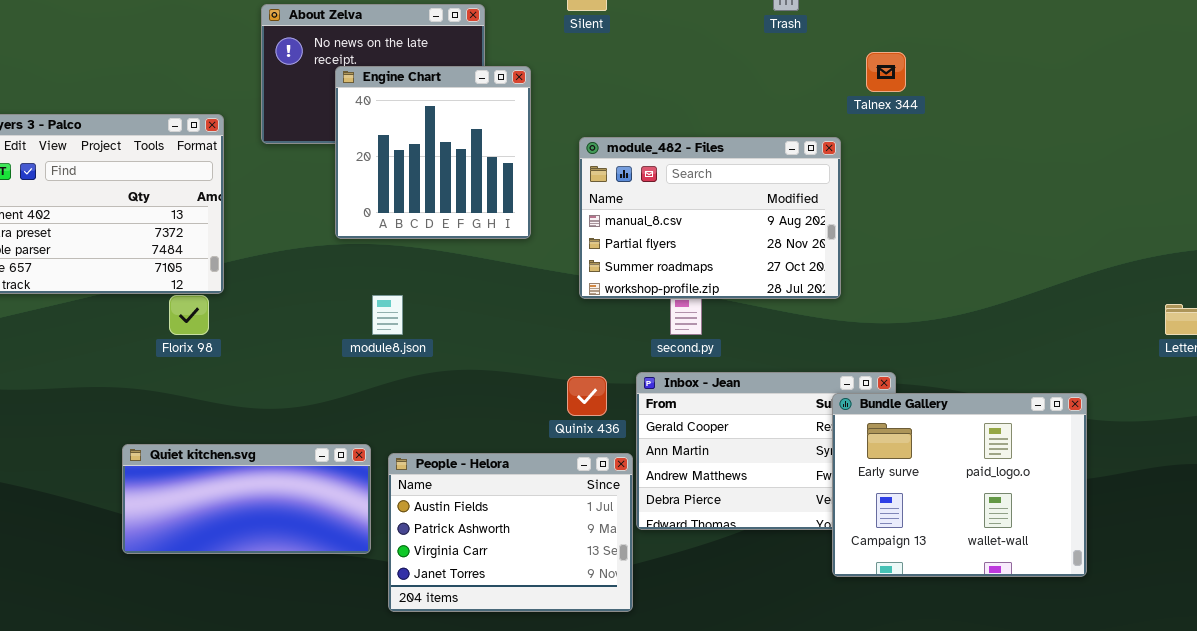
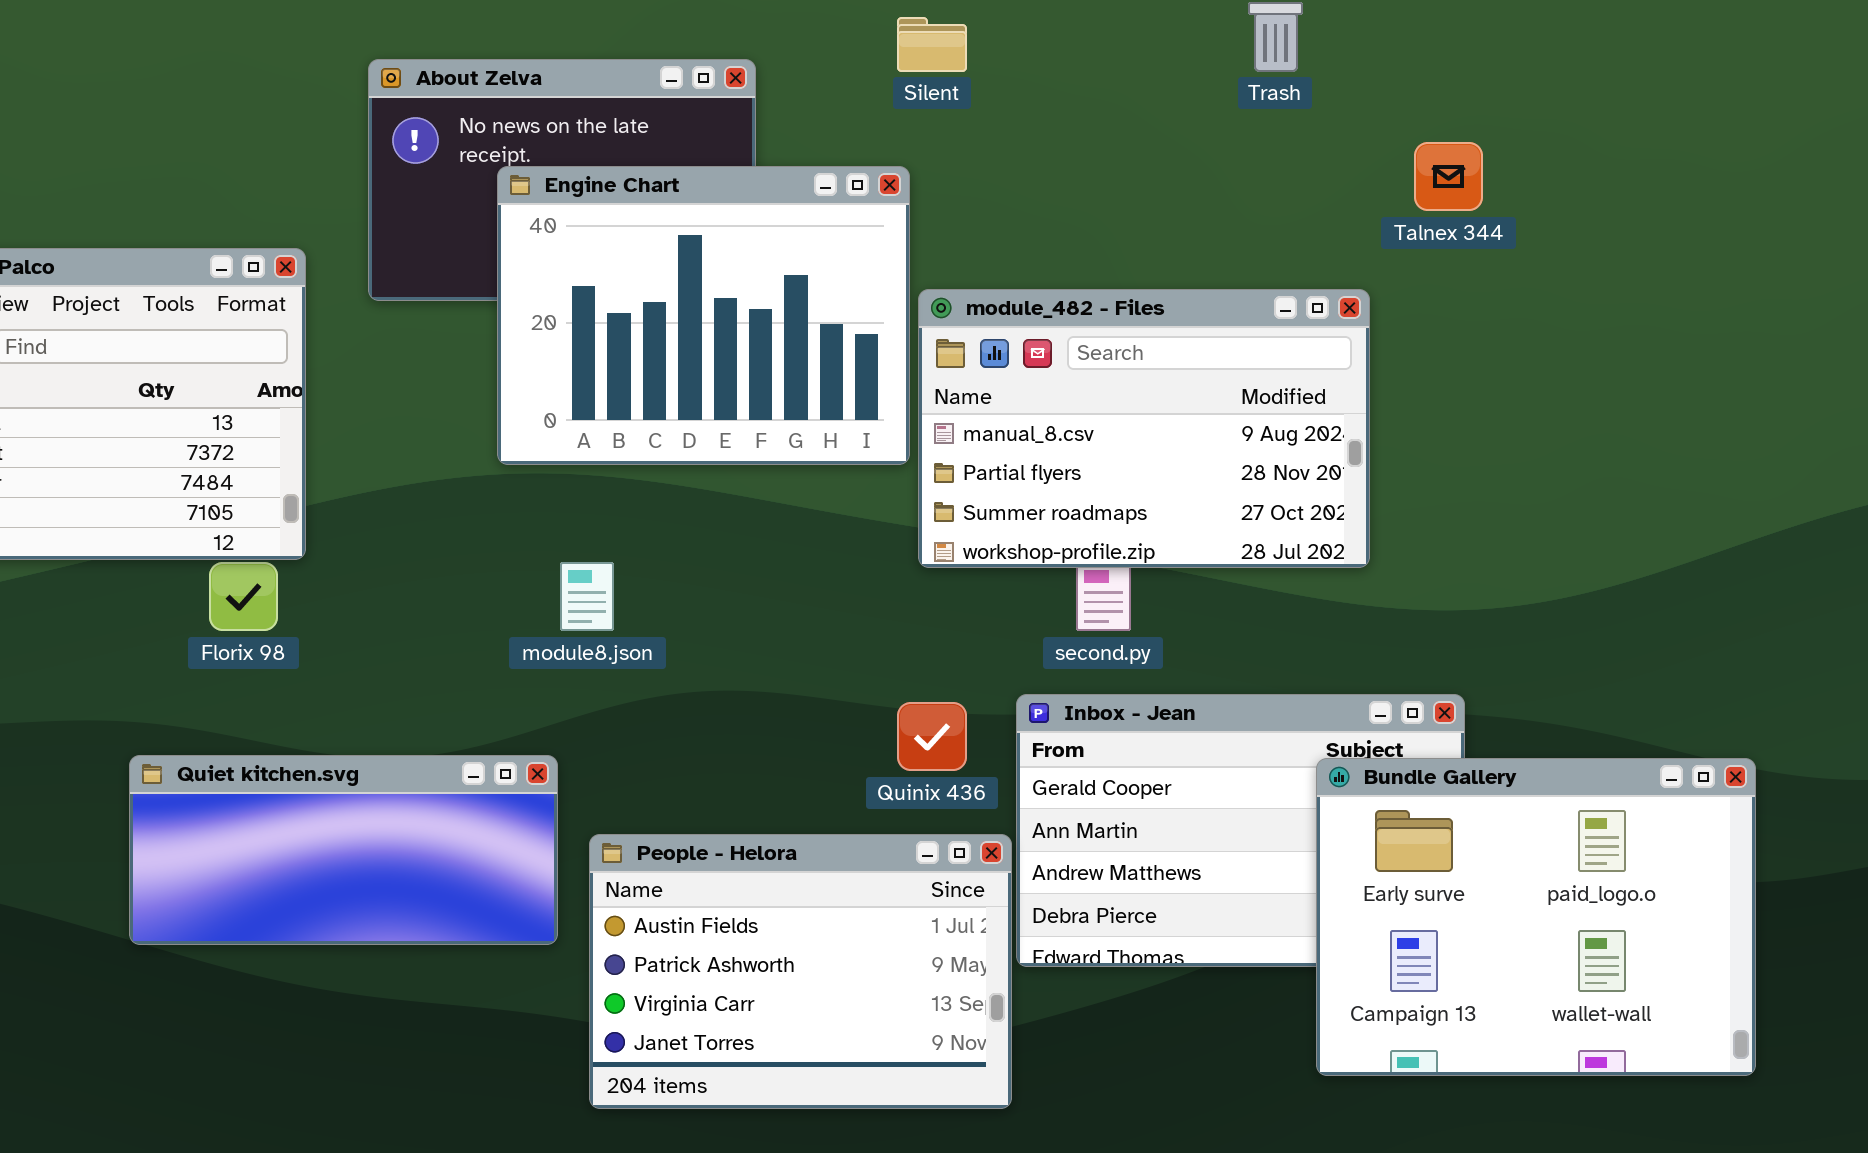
Engine Chart: [335,66,531,239] -> [497,166,910,465], resized
Bundle Gallery: [832,393,1087,577] -> [1316,758,1756,1076], moved
Quiet kitchen.svg: [122,444,371,554] -> [129,755,558,945], moved

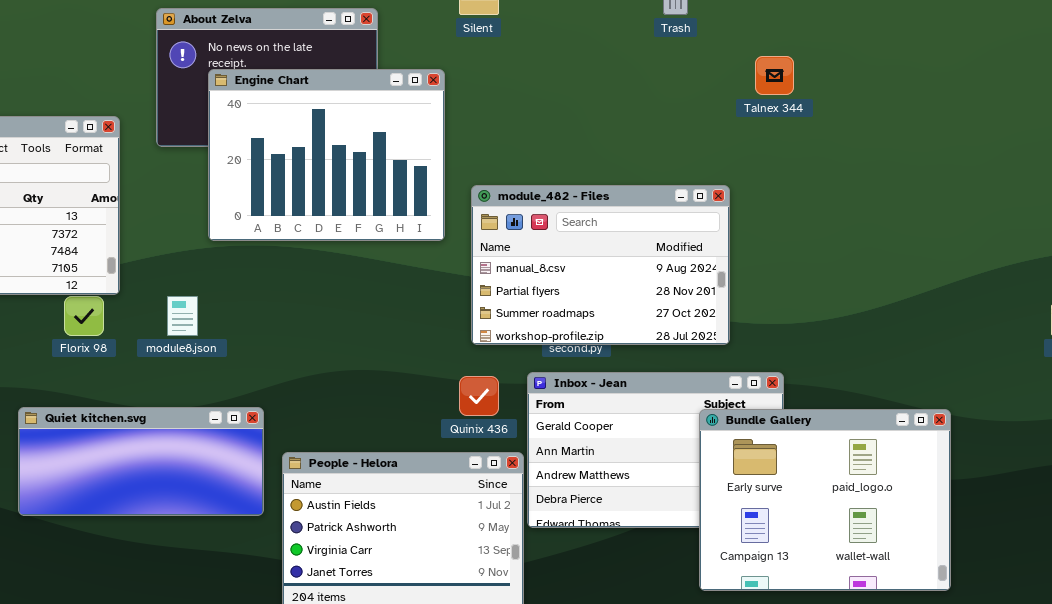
Engine Chart: [497,166,910,465] -> [208,69,445,241], moved
module_482 - Files: [918,289,1370,568] -> [471,185,730,345], moved
module8.json: [560,562,614,631] -> [167,296,198,336], moved

